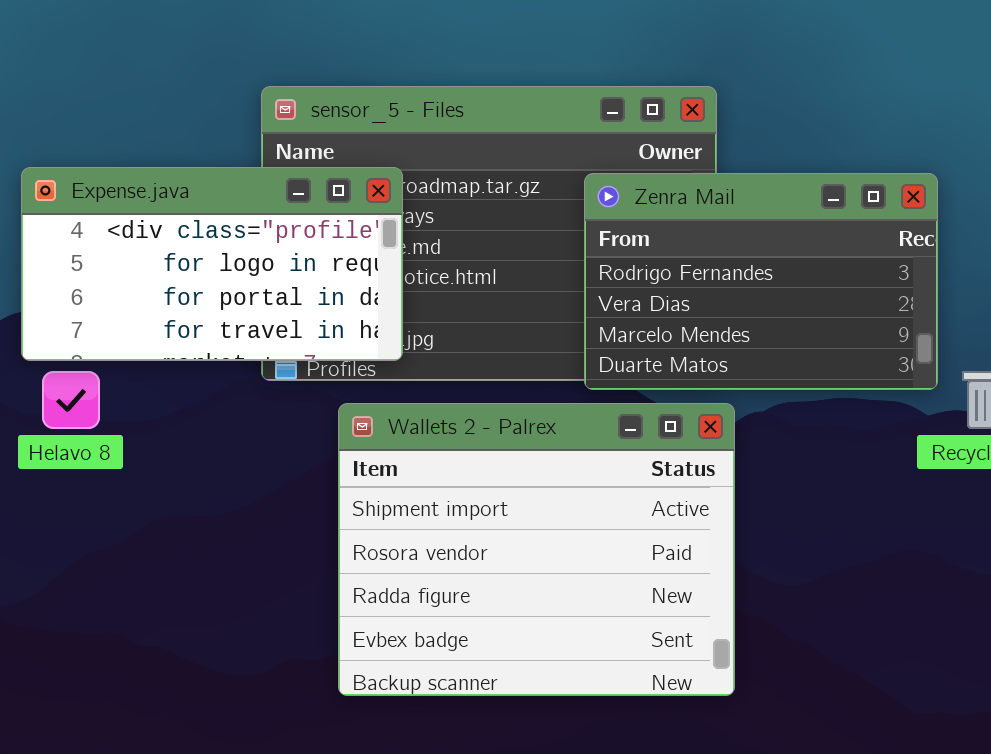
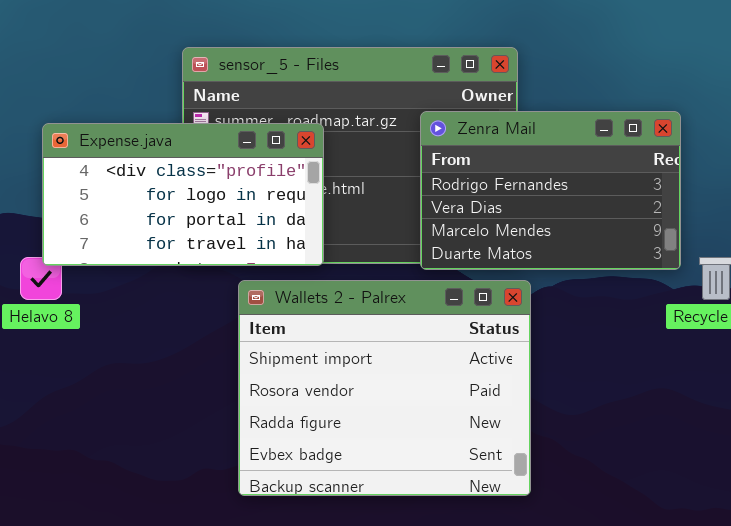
Expense.java: [21,167,403,361] -> [42,123,324,266], moved

